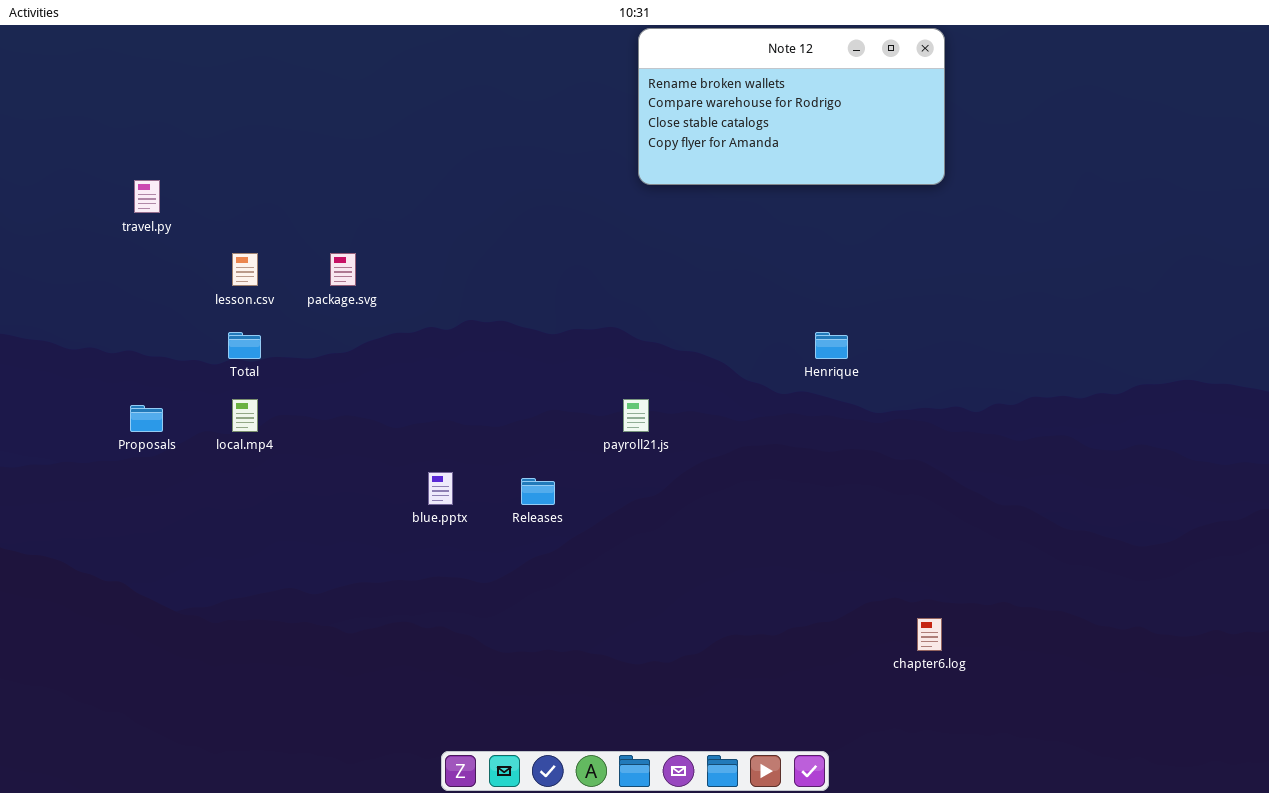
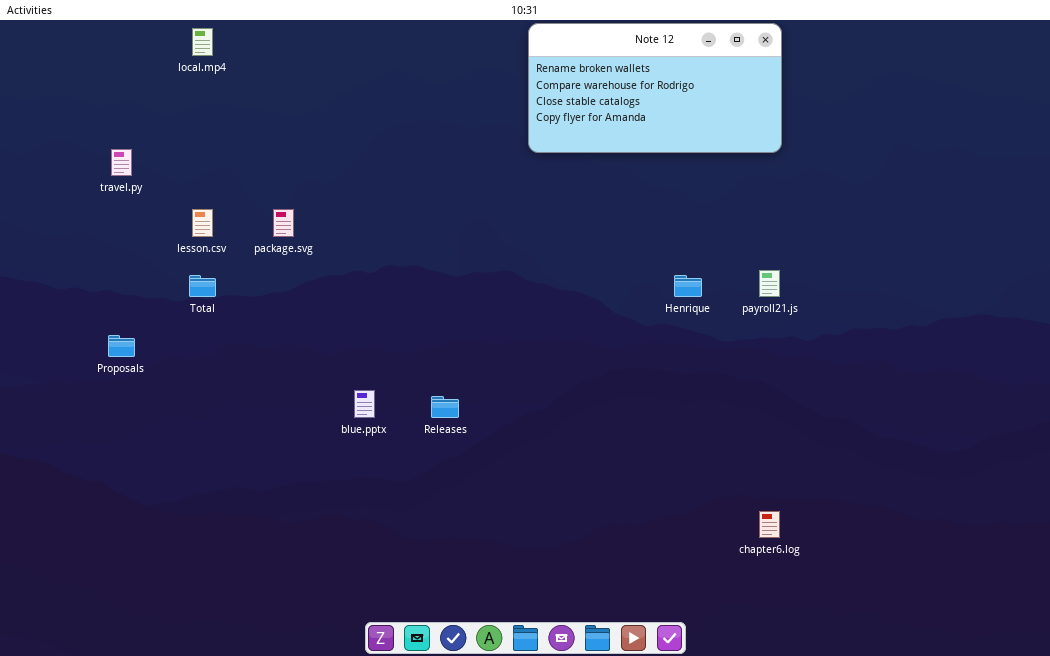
local.mp4: [232,399,258,432] -> [192,28,213,56], moved
payroll21.js: [623,399,649,432] -> [759,270,780,297], moved

